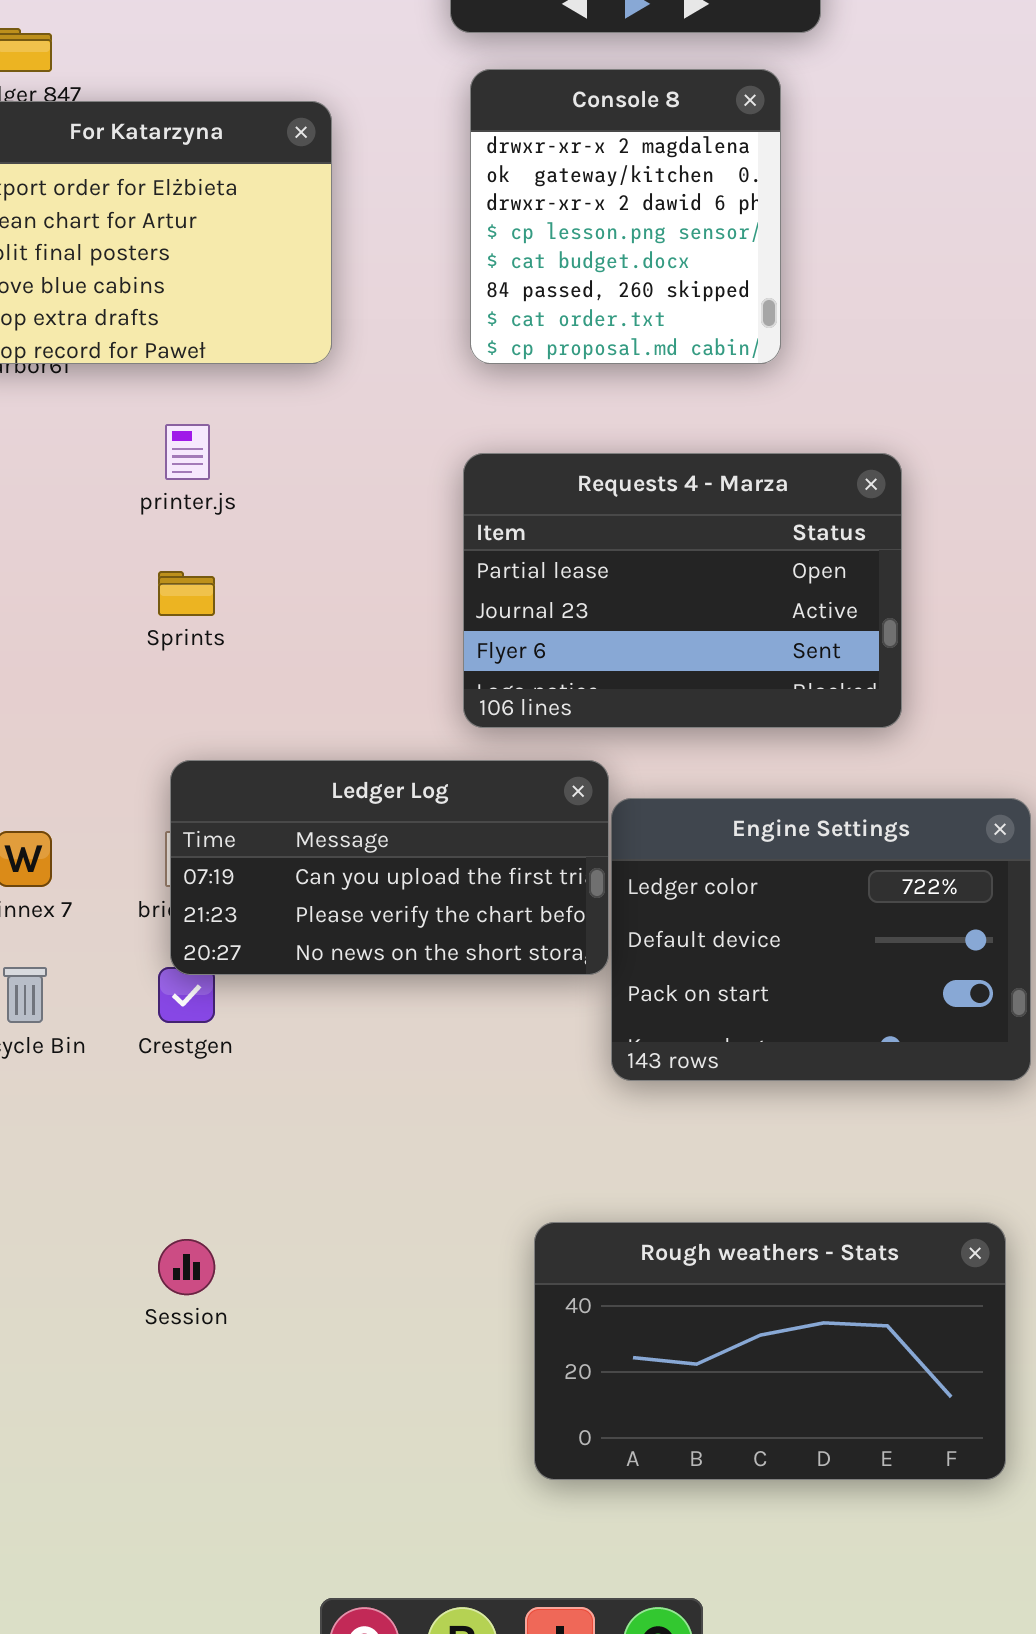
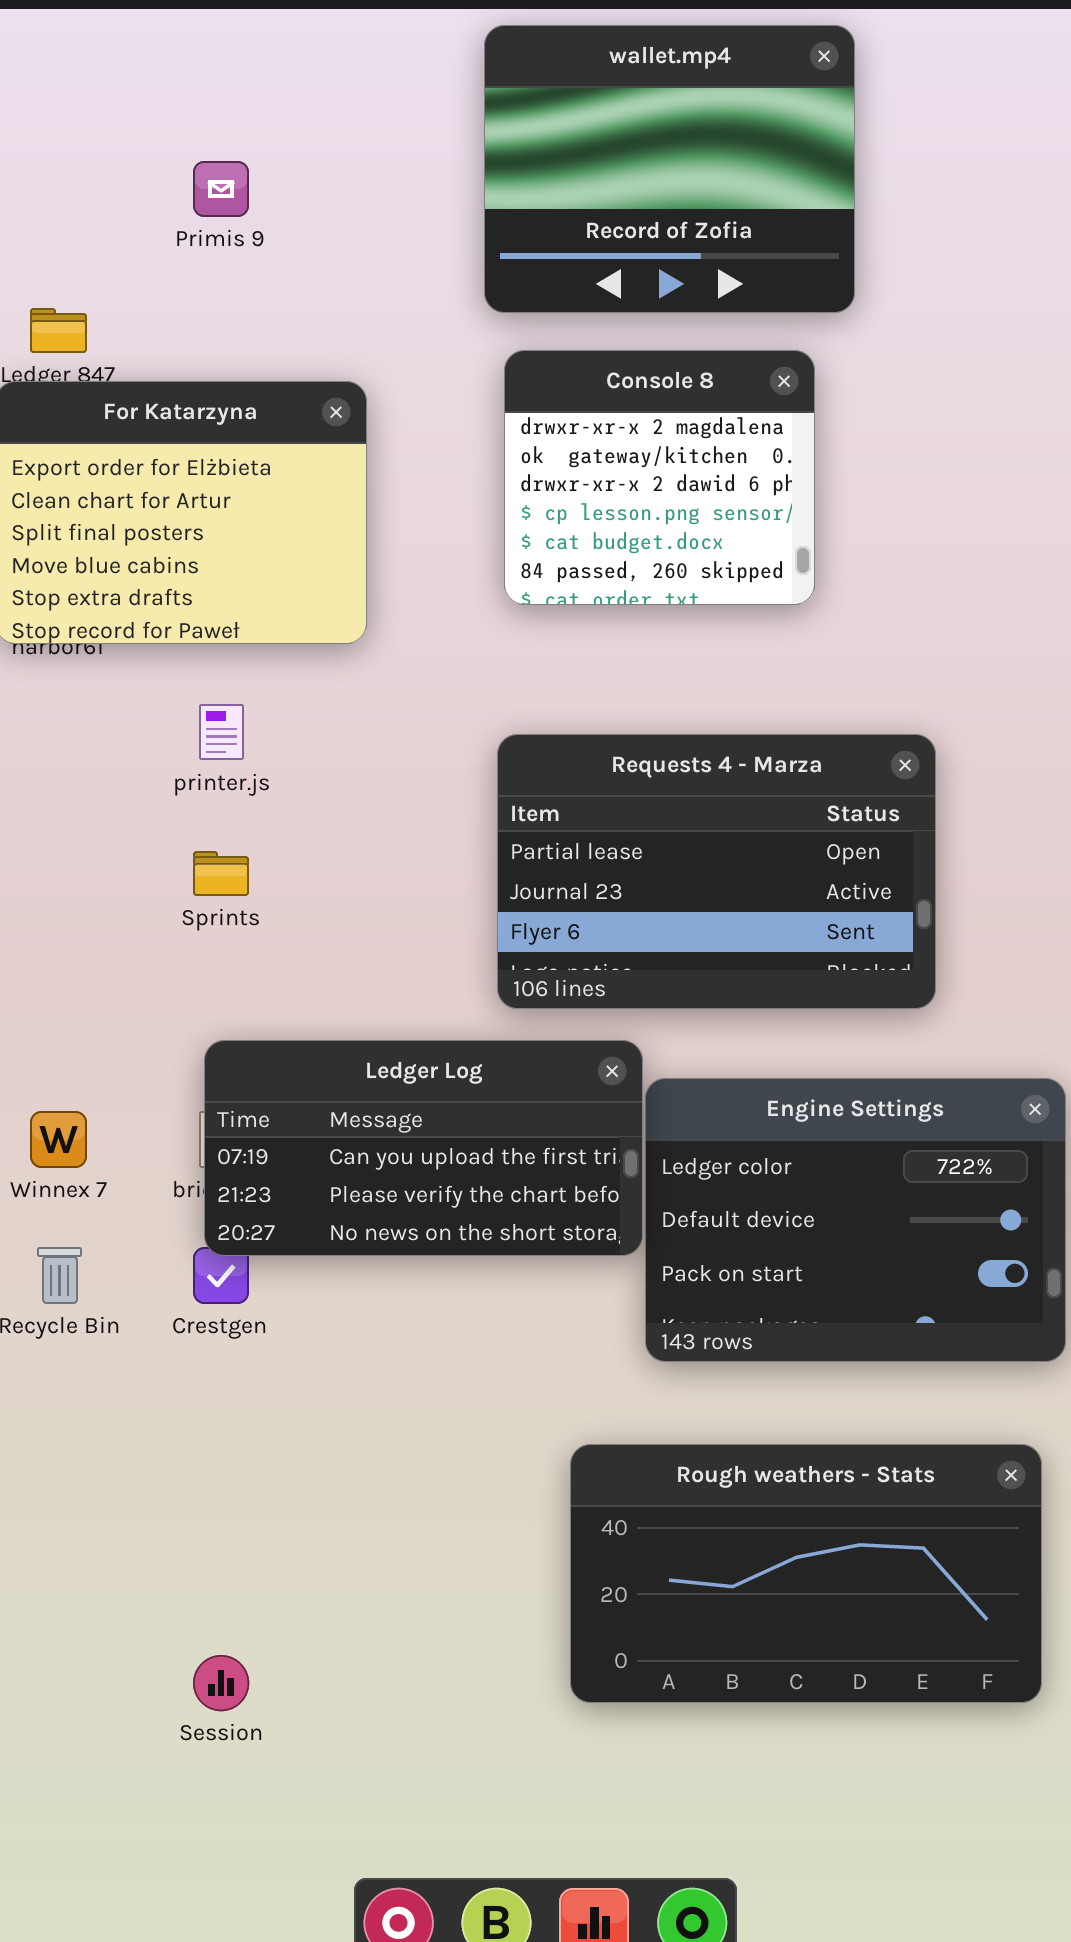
Console 8: [470,69,781,364] -> [504,350,815,605], resized
Rough weathers - Stats: [534,1222,1006,1480] -> [570,1444,1042,1703], moved
Session: [158,1239,215,1295] -> [193,1655,249,1711], moved

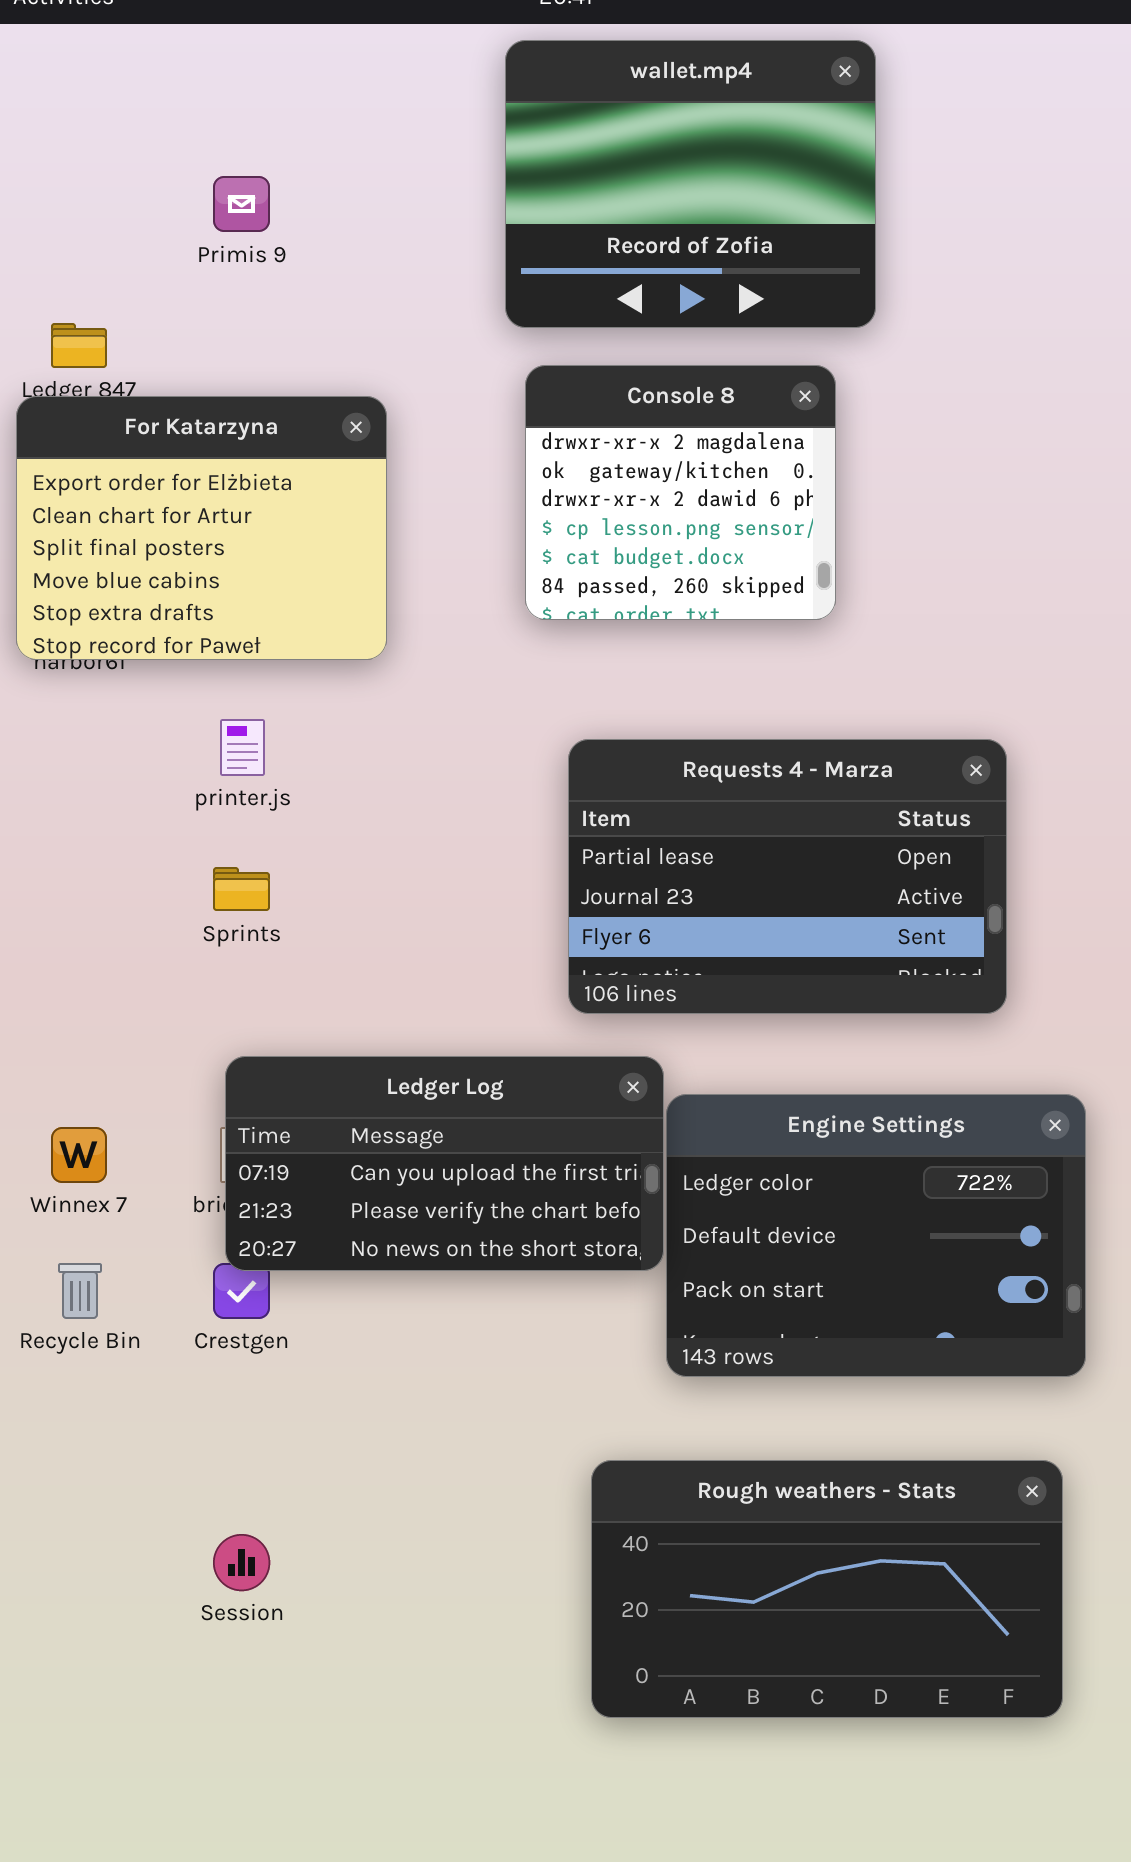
Requests 4 - Marza: [497,734,936,1009] -> [568,739,1007,1014], moved
Session: [193,1655,249,1711] -> [213,1534,270,1591], moved

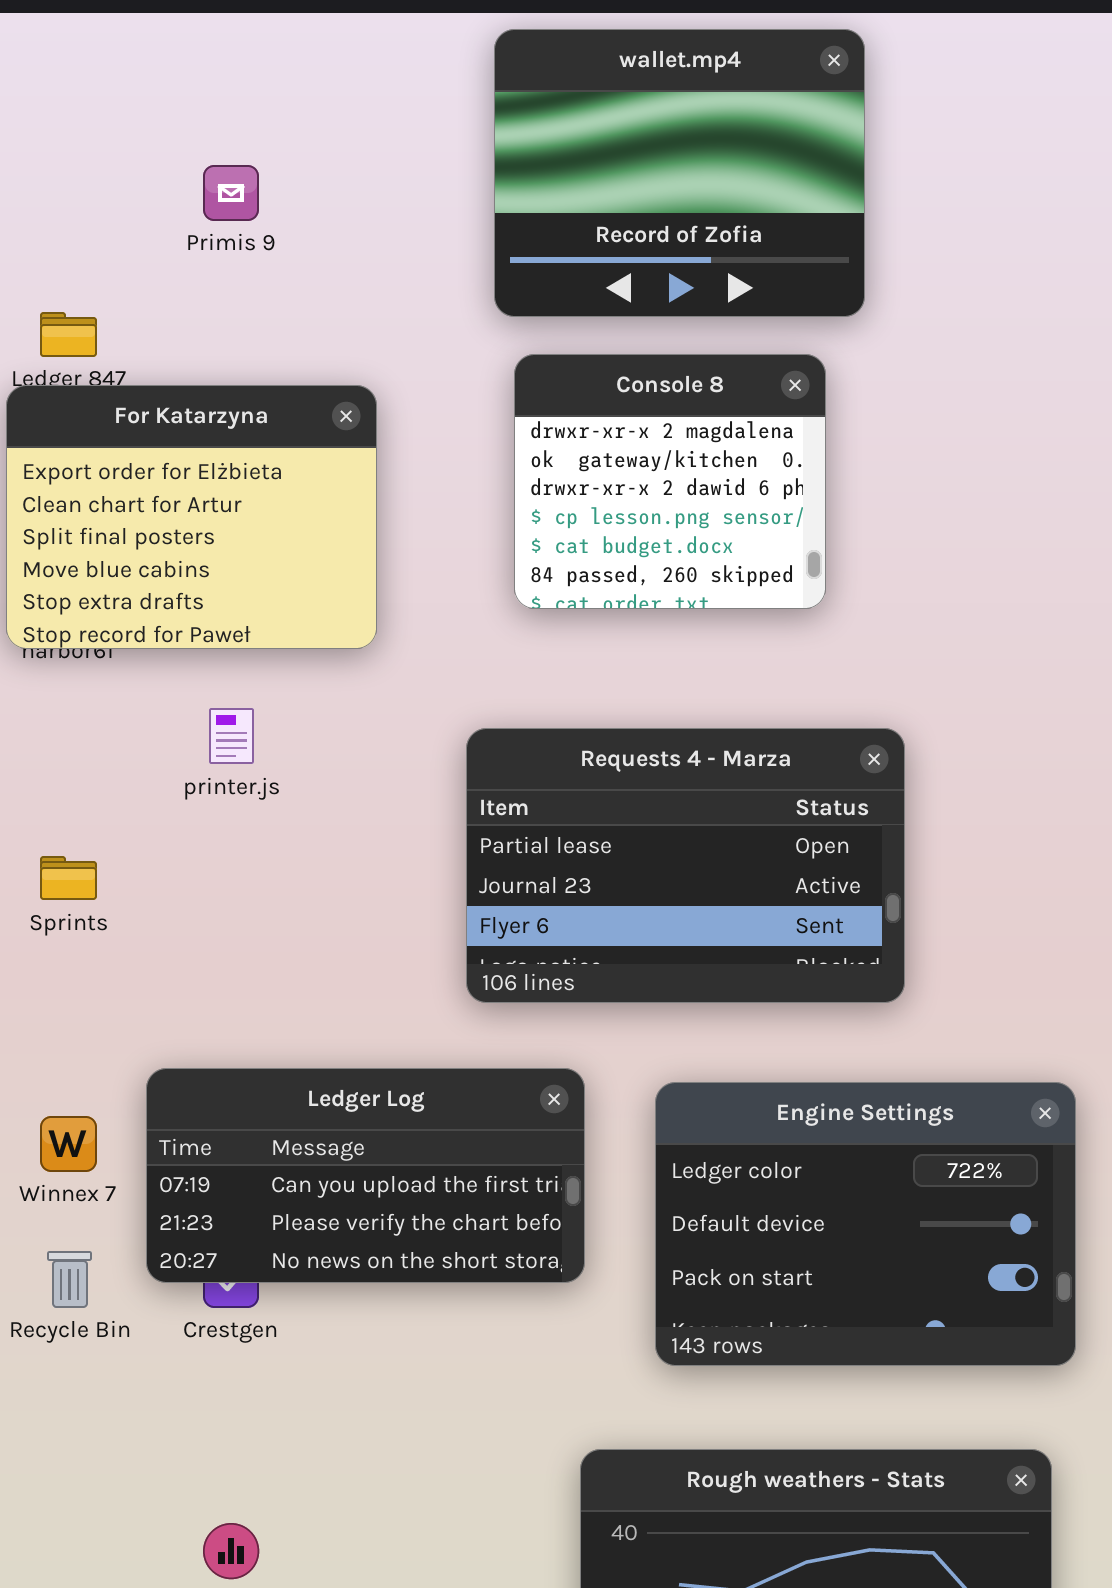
Requests 4 - Marza: [568,739,1007,1014] -> [466,728,905,1003], moved
Sprints: [213,867,270,911] -> [40,856,97,900], moved
Ledger Log: [225,1056,664,1271] -> [146,1068,585,1283], moved

